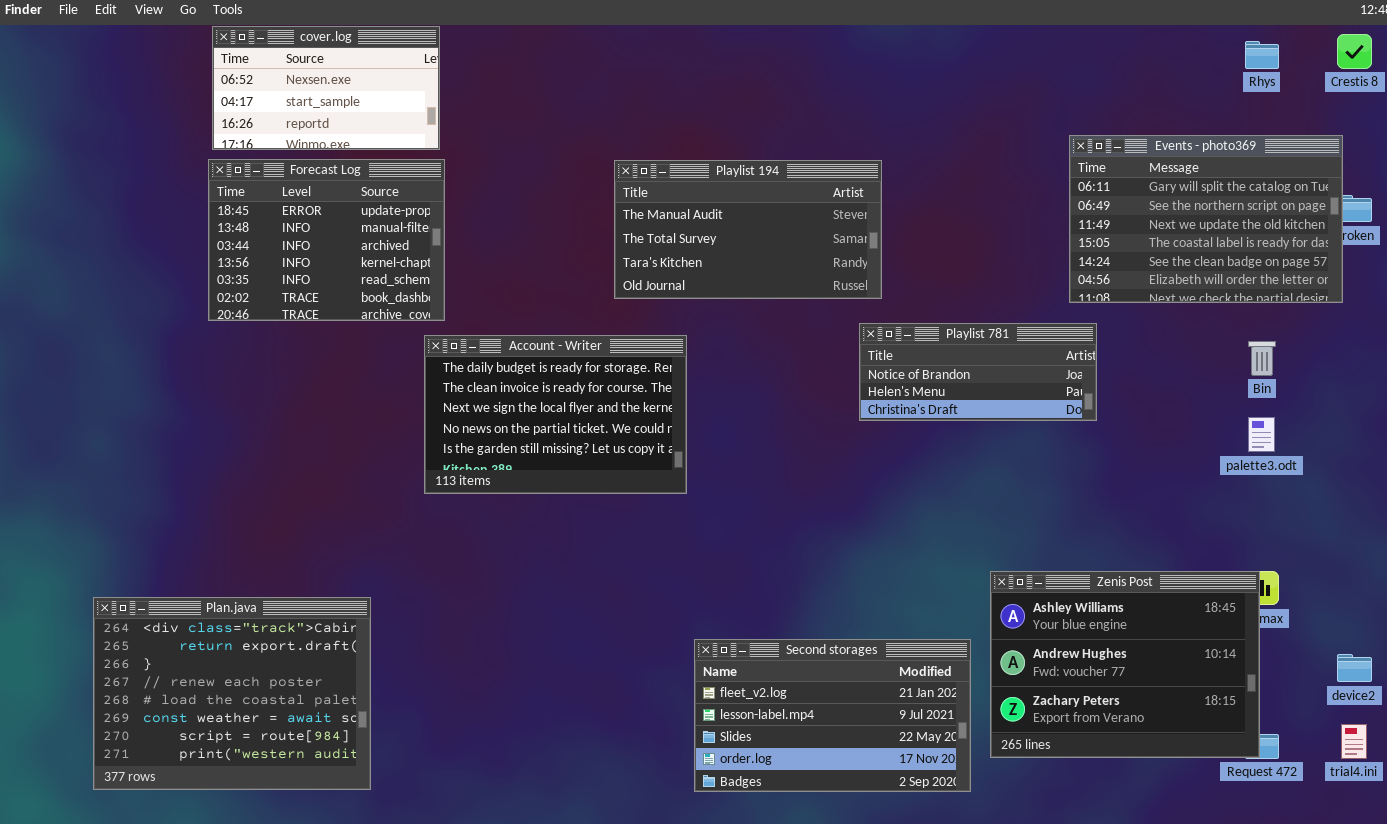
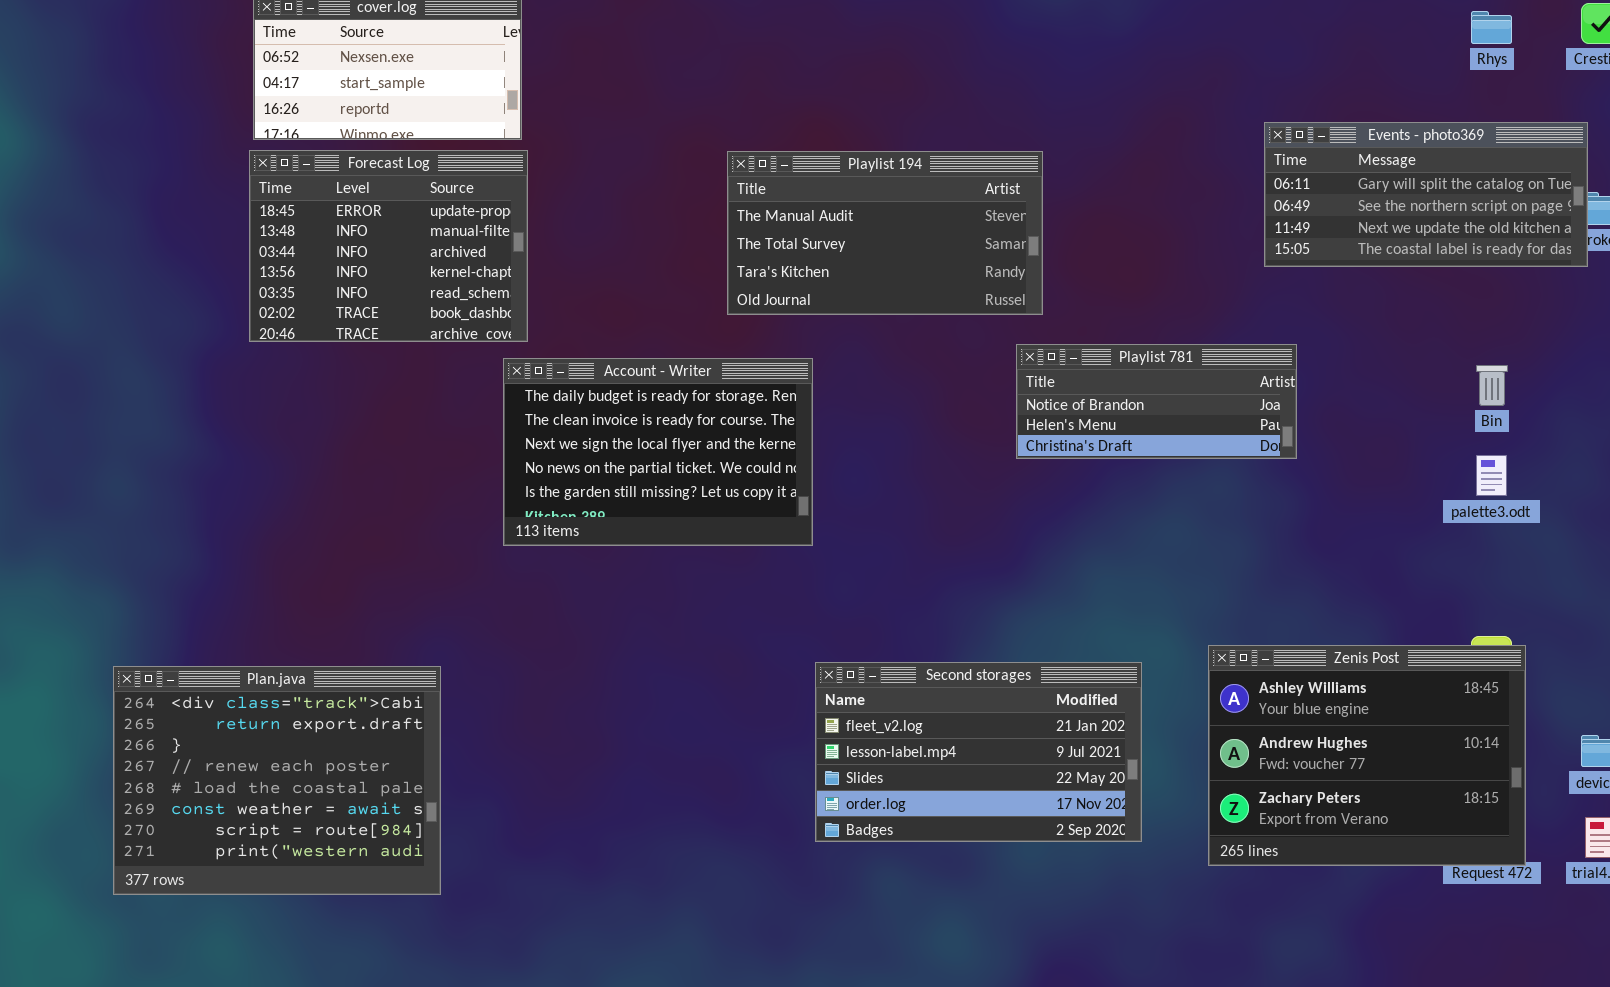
Events - photo369: [1069,135,1343,303] -> [1264,122,1588,267], resized
Zenis Post: [990,571,1260,758] -> [1208,645,1526,866], moved
Second storages: [694,639,971,792] -> [815,662,1142,842], moved

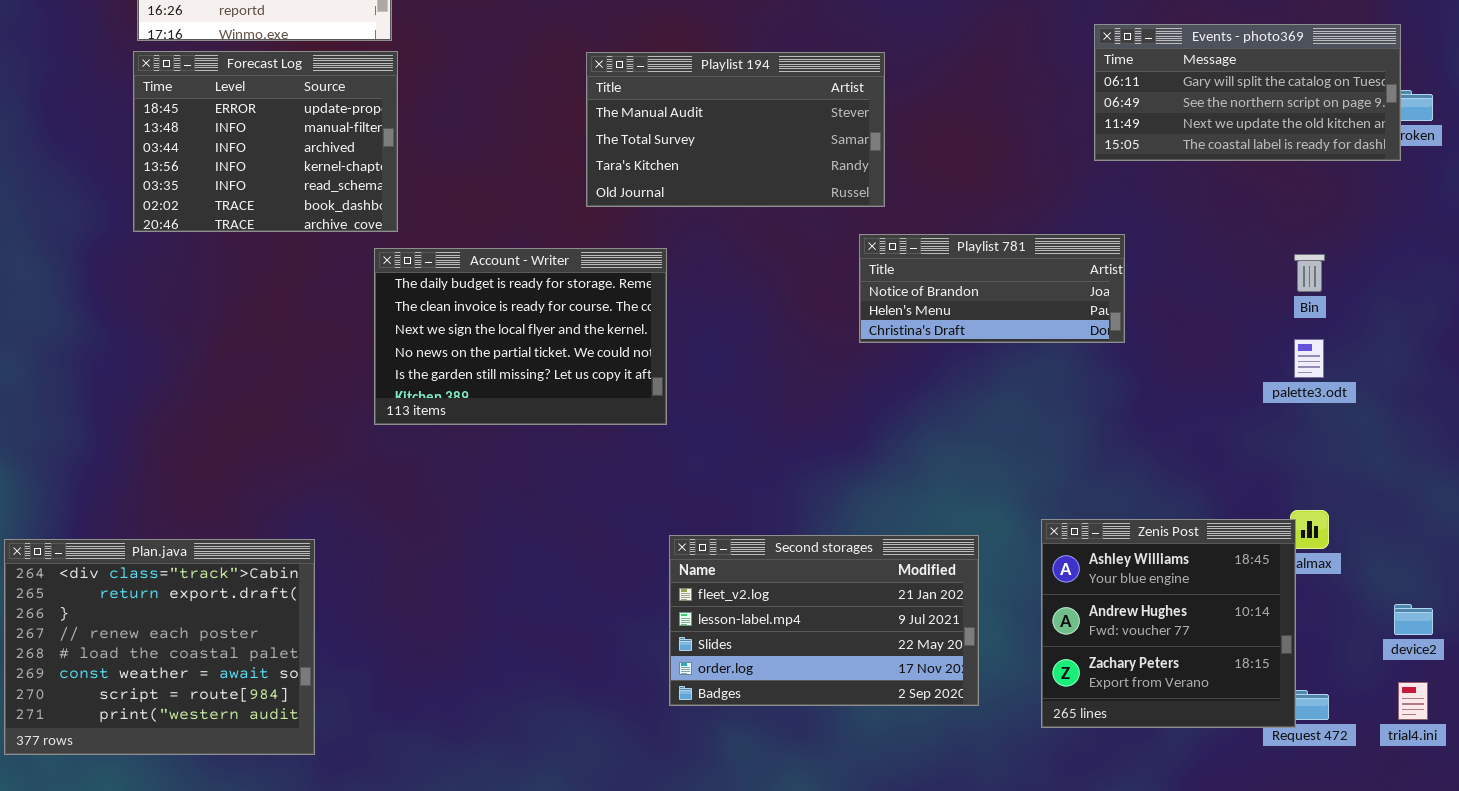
Zenis Post: [1208,645,1526,866] -> [1041,519,1296,728], resized

